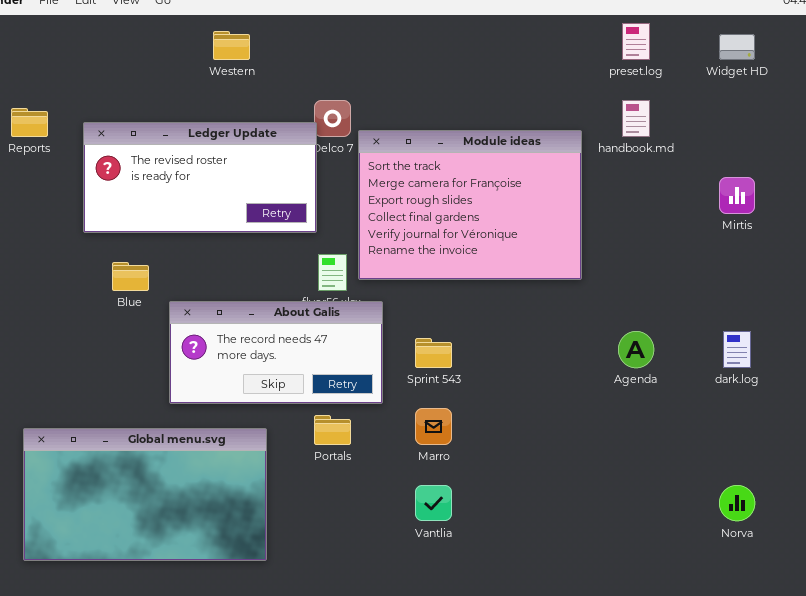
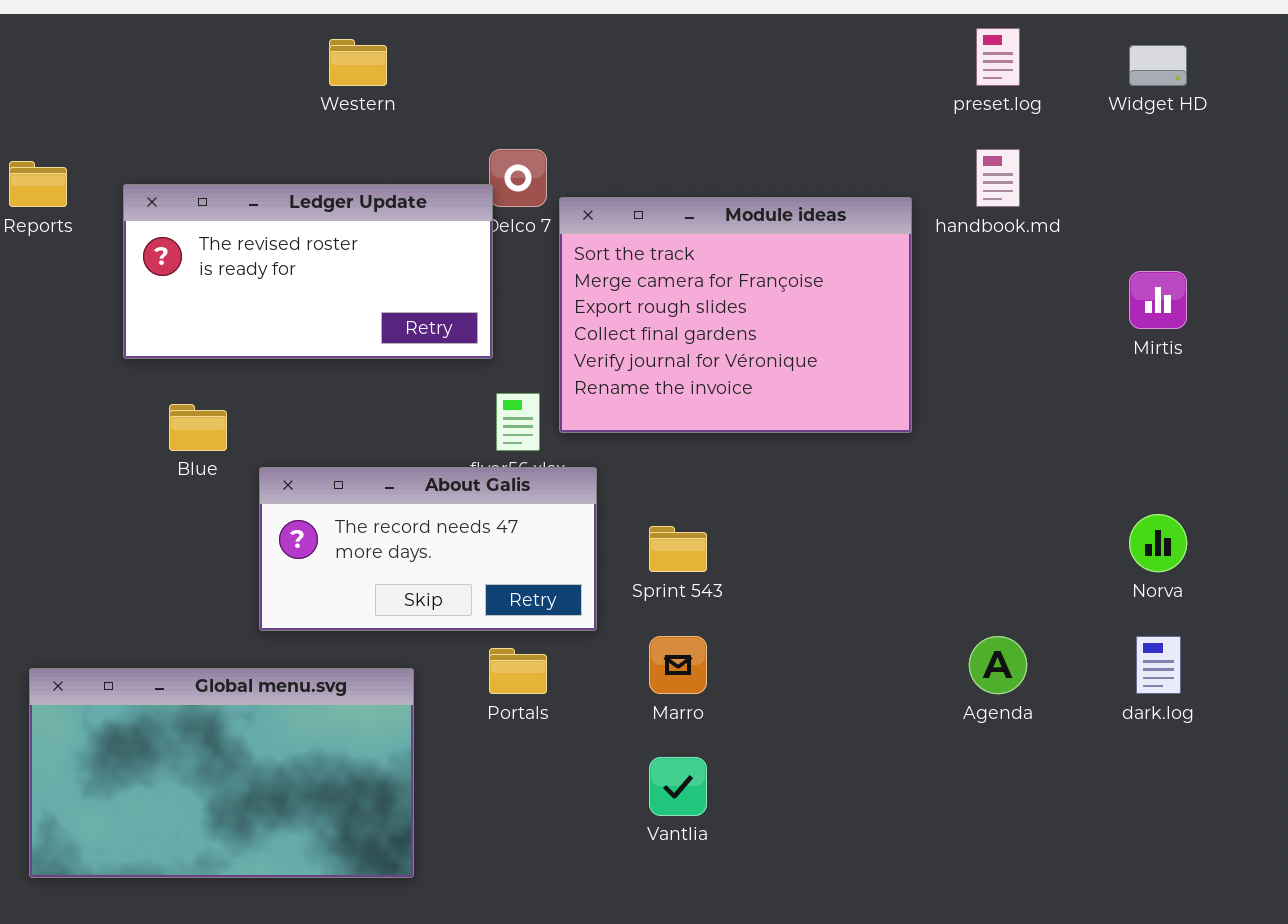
Agenda: [618,331,654,368] -> [969,636,1027,694], moved
dark.log: [723,331,751,368] -> [1136,636,1181,694], moved
Norva: [719,485,755,521] -> [1129,514,1187,572], moved

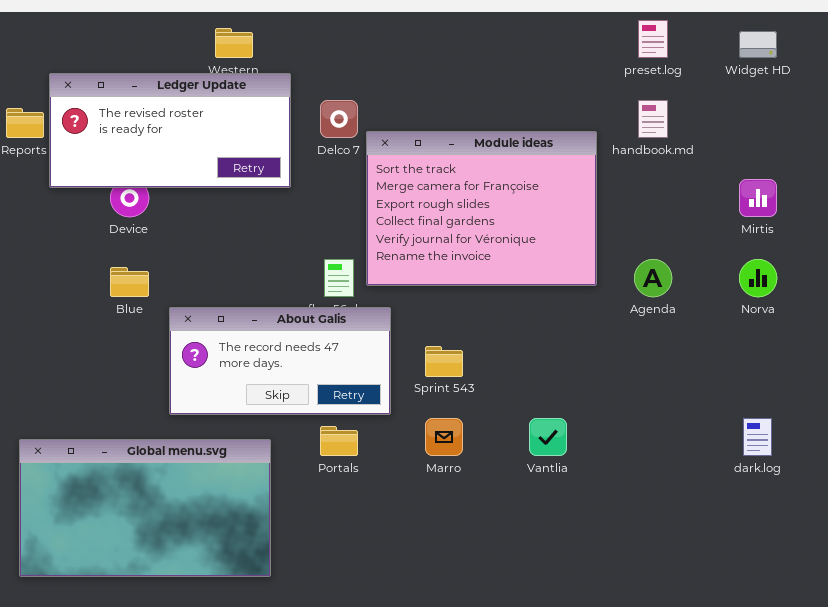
Ledger Update: [123,184,493,359] -> [49,73,291,188], moved
Norva: [1129,514,1187,572] -> [739,259,777,297], moved
Agenda: [969,636,1027,694] -> [634,259,672,297], moved
Vantlia: [649,757,707,816] -> [529,418,567,456], moved

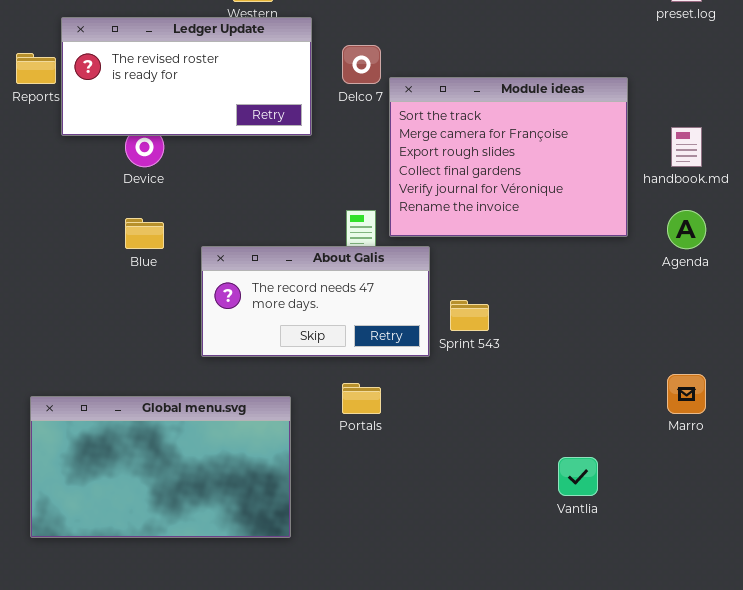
handbook.md: [638,100,668,138] -> [671,127,702,167], moved
About Galis: [169,307,391,415] -> [201,246,430,357], moved
Marro: [425,418,463,456] -> [667,374,706,414], moved
Vantlia: [529,418,567,456] -> [558,457,598,496], moved

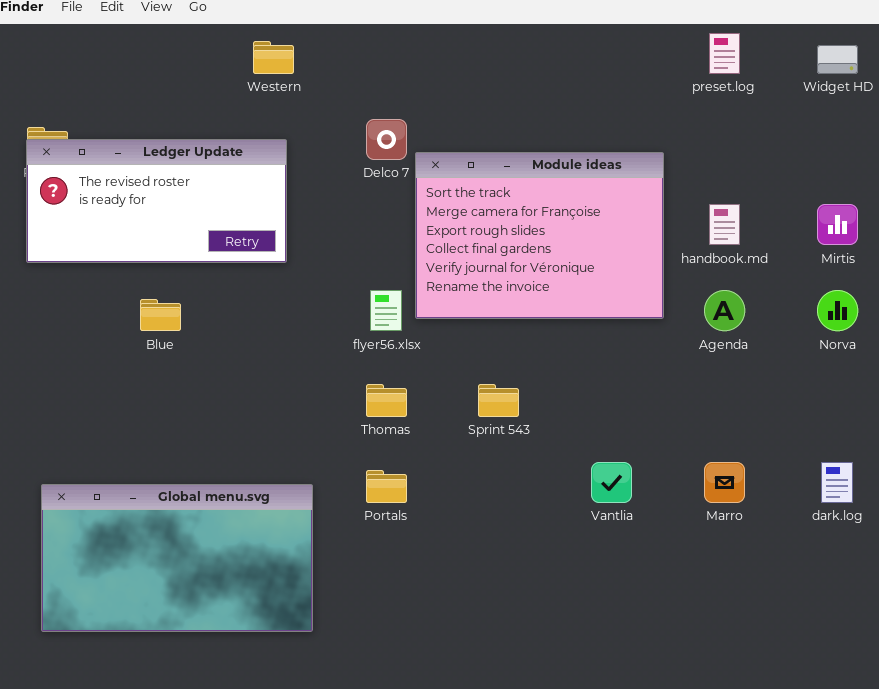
Ledger Update: [61,17,312,136] -> [26,139,287,263], moved
About Galis: [201,246,430,357] -> none, closed
Vantlia: [558,457,598,496] -> [591,462,632,503], moved

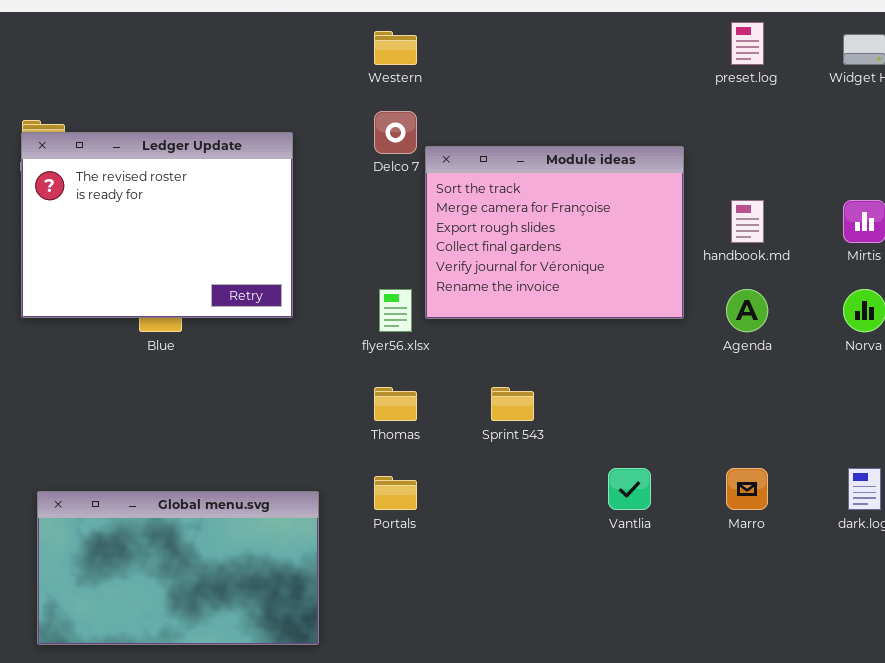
Western: [253,41,294,74] -> [374,31,417,65], moved
Ledger Update: [26,139,287,263] -> [21,132,293,318], resized

